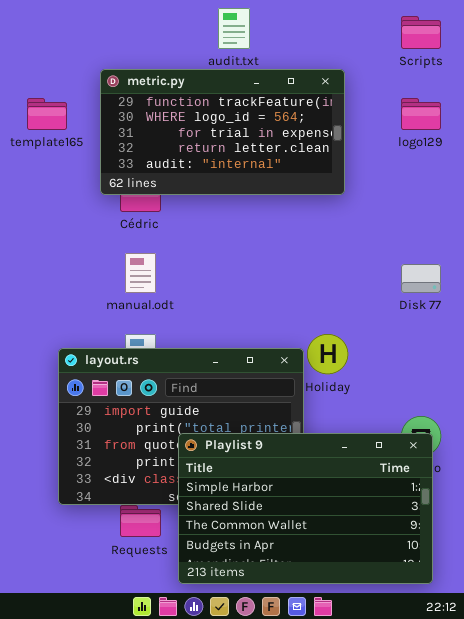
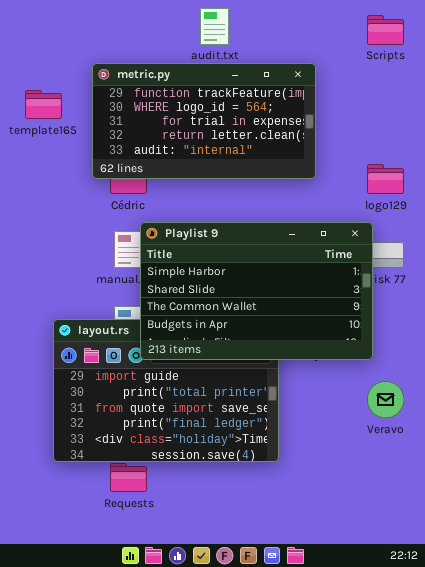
logo129: [401,98,441,130] -> [367,164,404,194], moved
Playlist 9: [178,433,433,584] -> [140,222,373,360], moved

